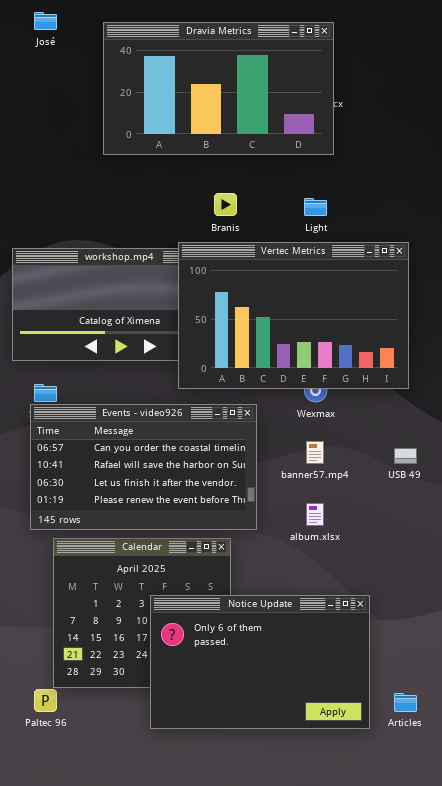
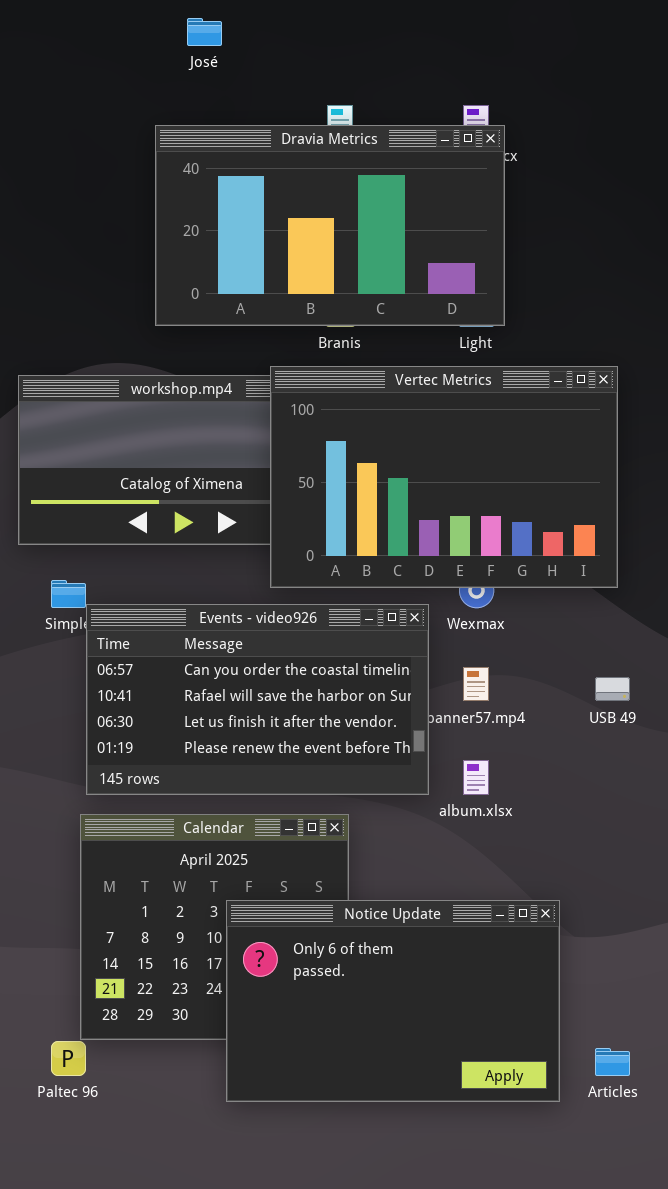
José: [34,12,57,30] -> [187,18,222,46], moved
Dravia Metrics: [103,22,334,155] -> [155,125,505,326], moved
Events - video926: [30,404,257,530] -> [86,604,429,795], moved

